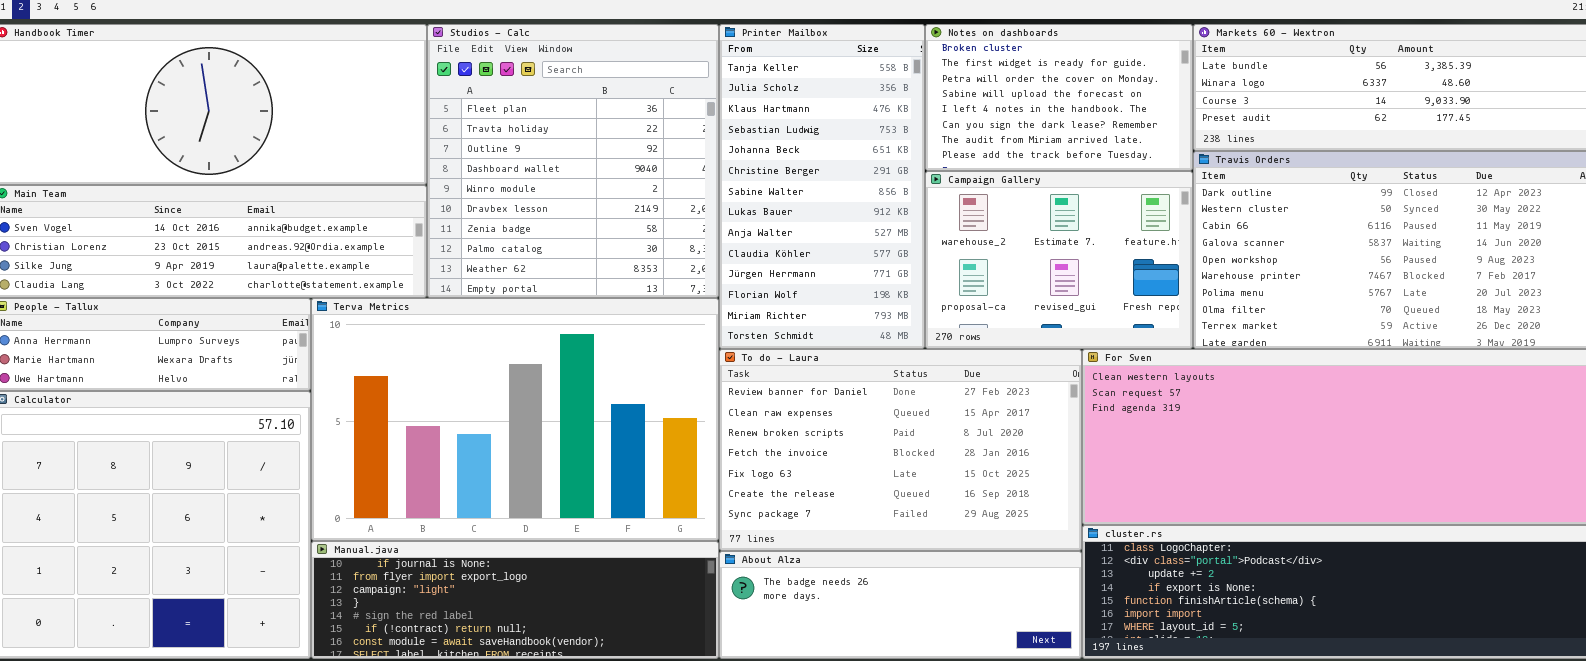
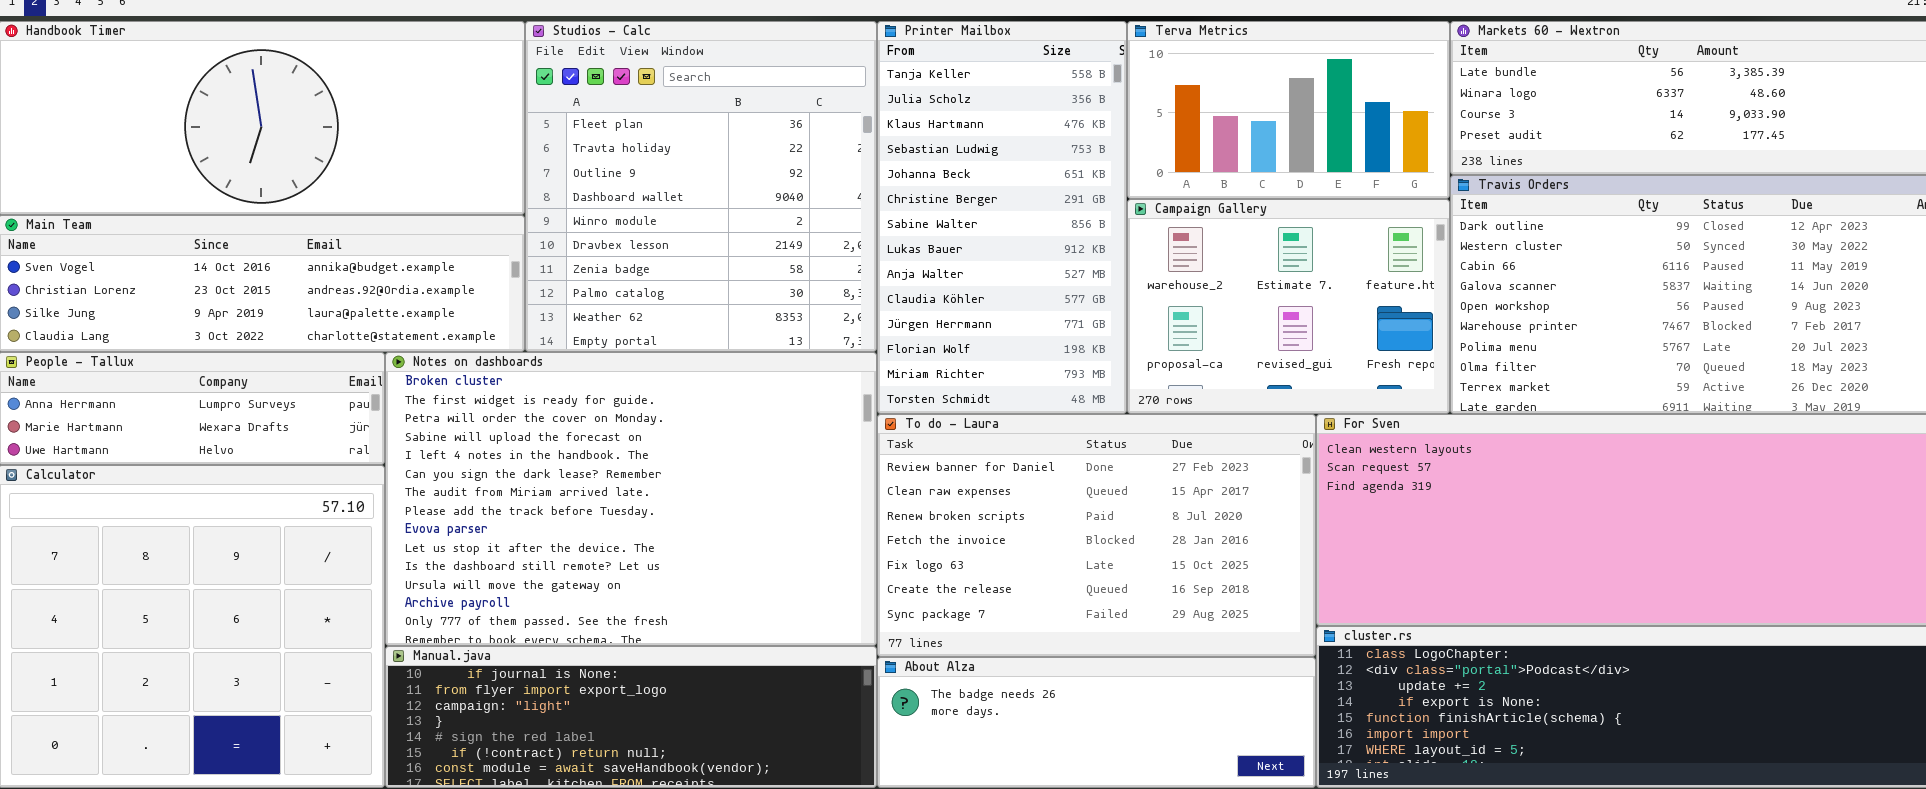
Notes on dashboards: [925,24,1193,171] -> [385,352,877,646], moved, resized
Terva Metrics: [311,298,719,541] -> [1127,21,1450,199], moved, resized

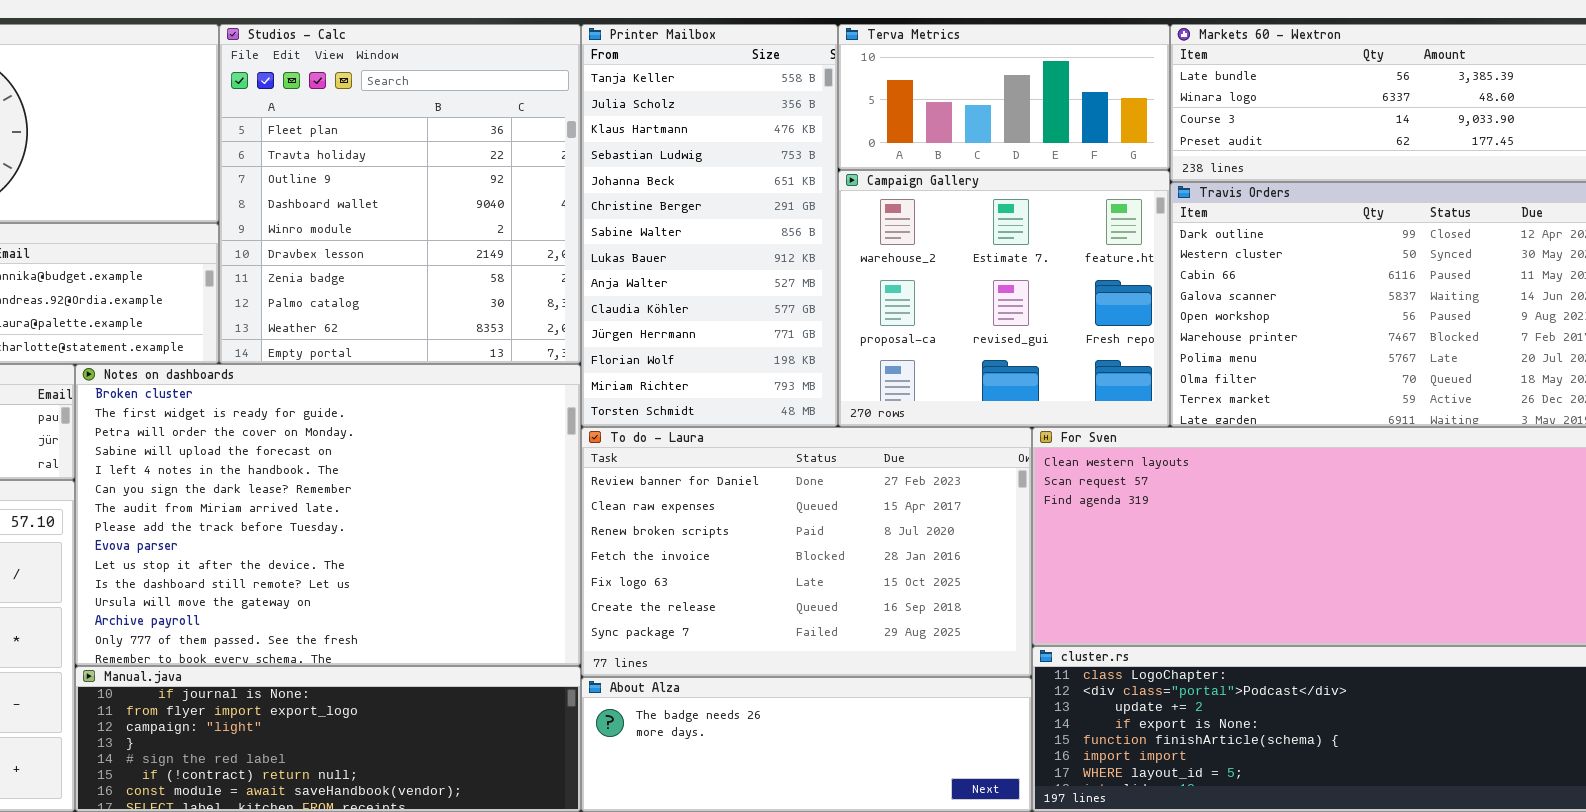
Terva Metrics: [1127,21,1450,199] -> [838,24,1170,170], resized
Campaign Gallery: [1127,199,1450,414] -> [838,170,1170,427], resized

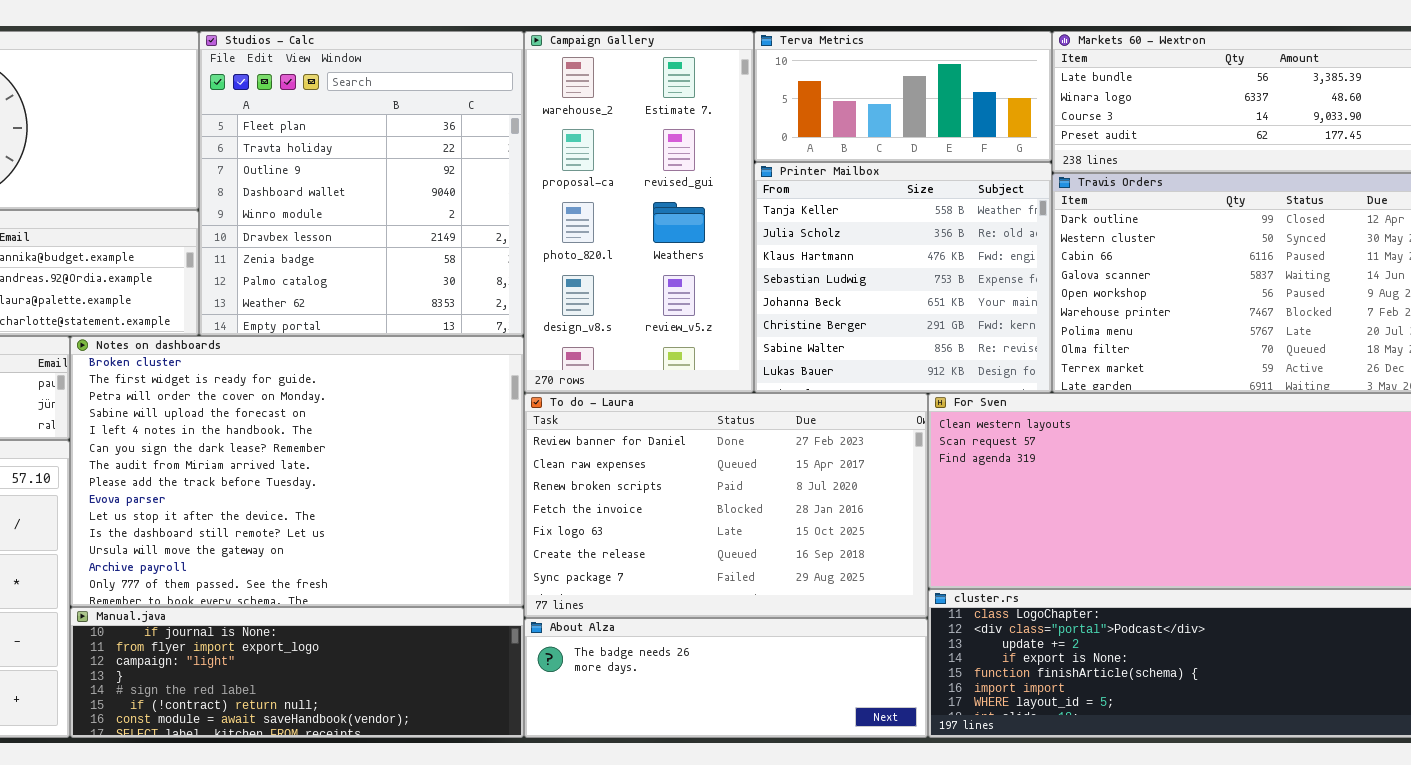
Printer Mailbox: [581,24,838,427] -> [754,162,1052,393], moved, resized
Campaign Gallery: [838,170,1170,427] -> [524,31,754,393], moved, resized

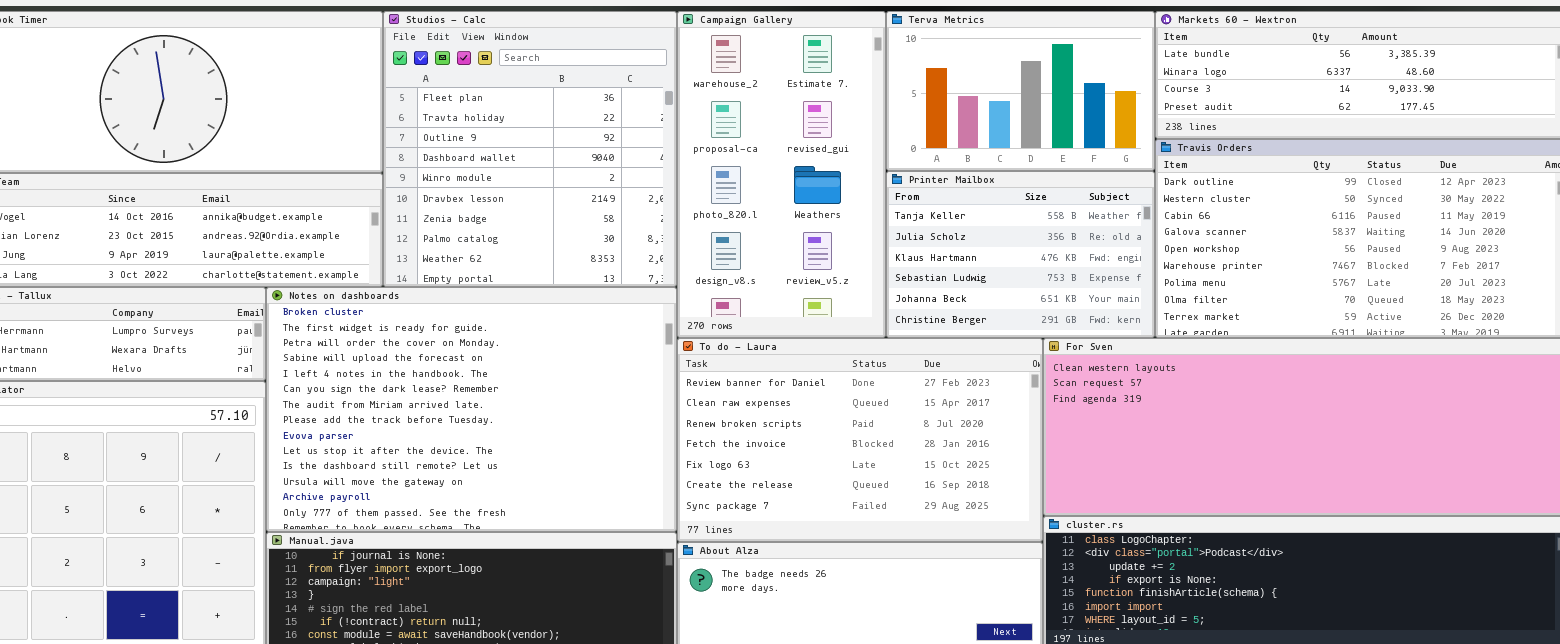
Terva Metrics: [754,31,1052,162] -> [886,11,1155,171], resized
Printer Mailbox: [754,162,1052,393] -> [886,171,1155,338], resized

